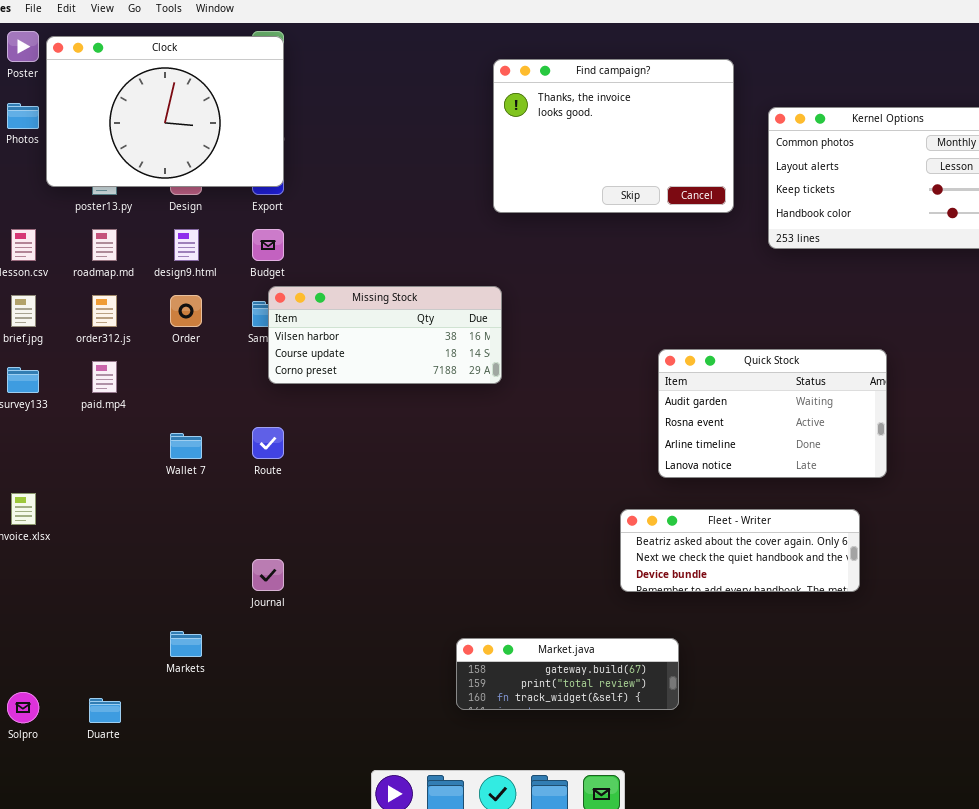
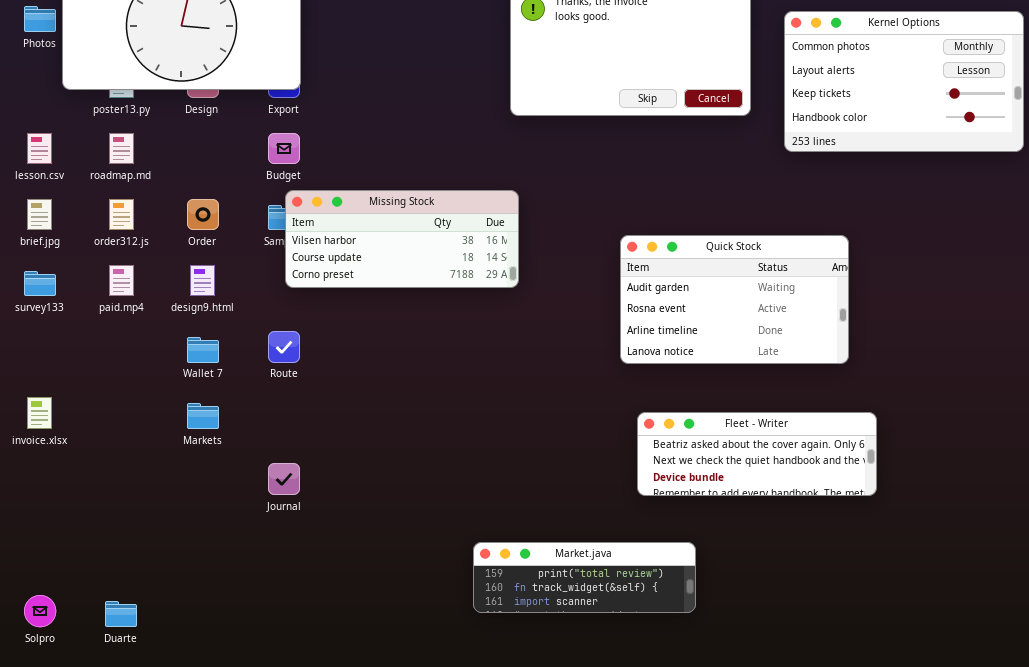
design9.html: [174,229,199,261] -> [190,265,215,296], moved
Quick Stock: [658,349,887,478] -> [620,235,849,364], moved
Markets: [170,631,202,657] -> [187,403,219,429], moved
Market.java: [456,638,679,710] -> [473,542,696,613], scrolled down 1 row

